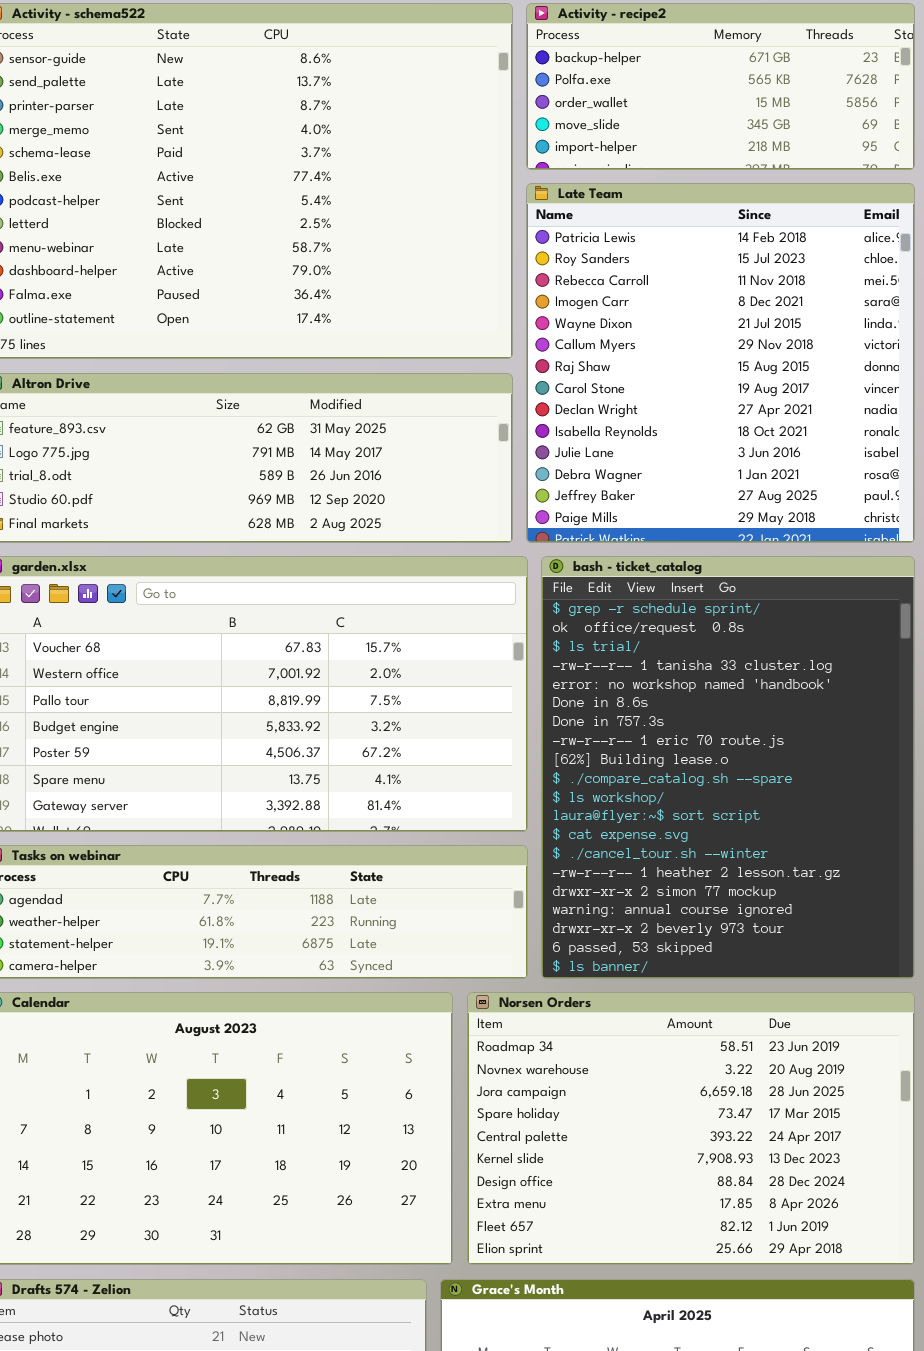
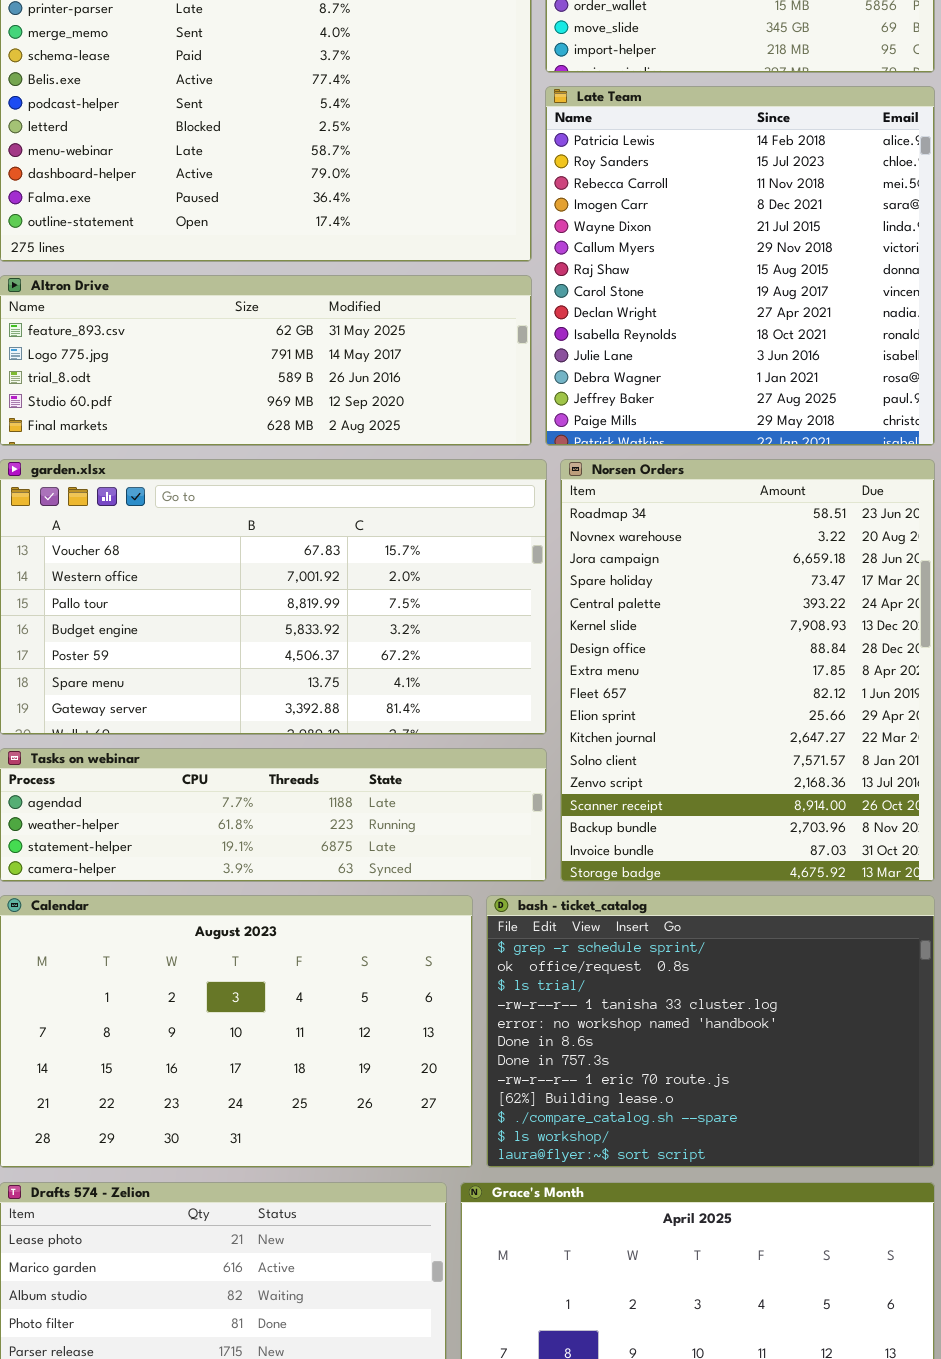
bash - ticket_catalog: [541,556,915,979] -> [486,895,935,1168], moved, resized
Norsen Orders: [467,992,915,1265] -> [560,459,935,882], moved, resized

